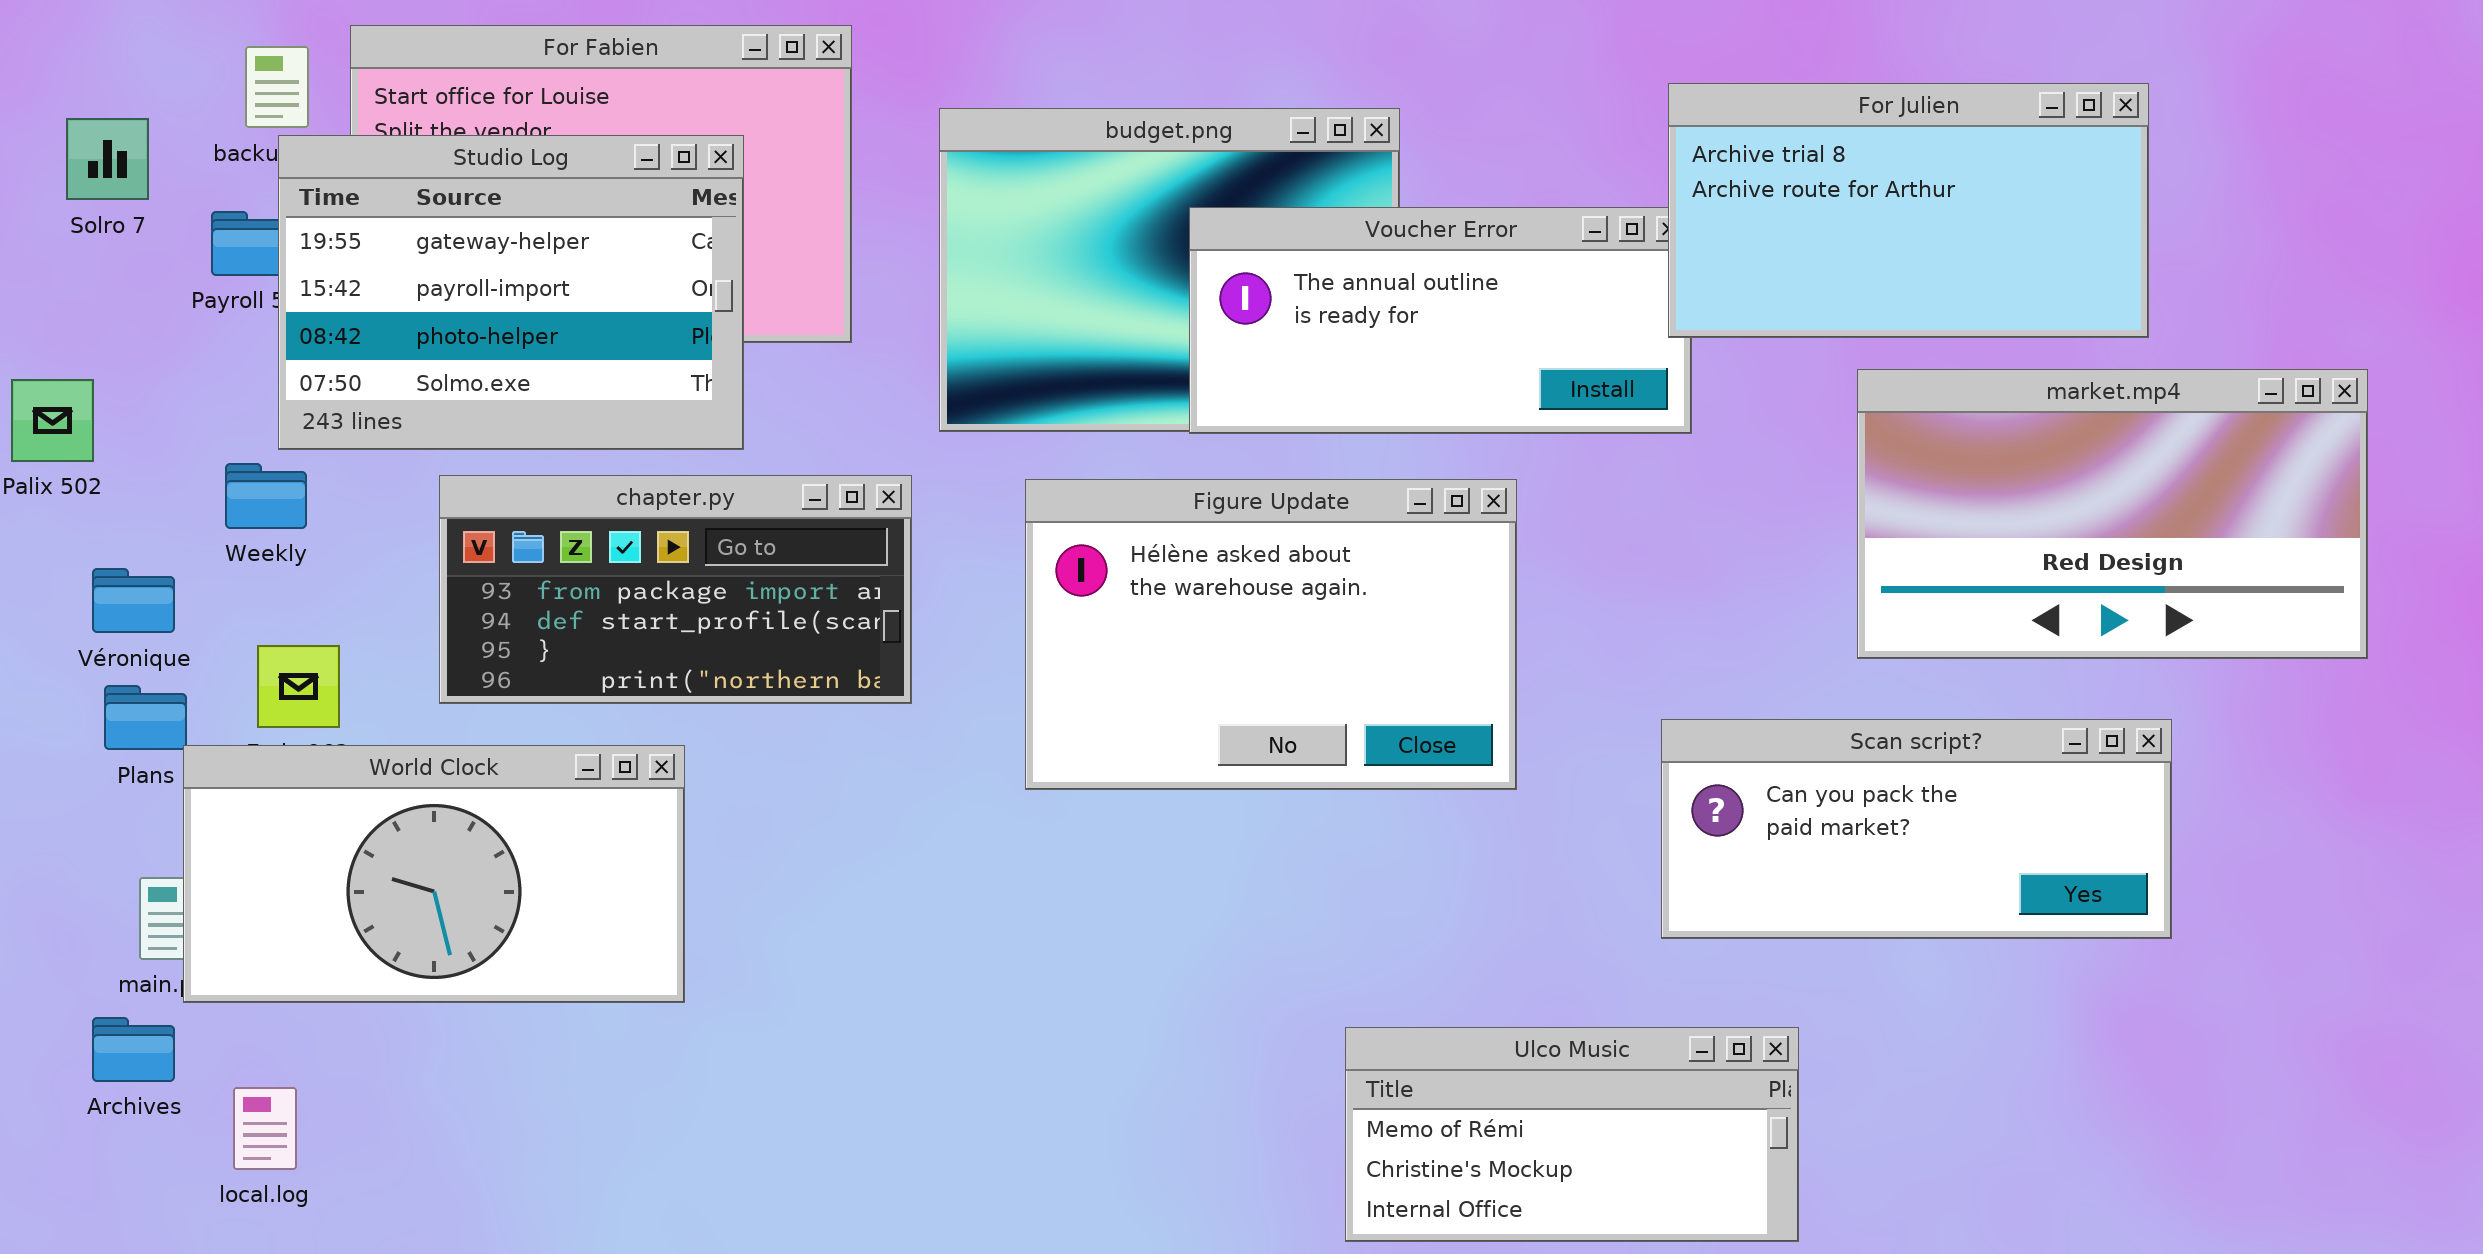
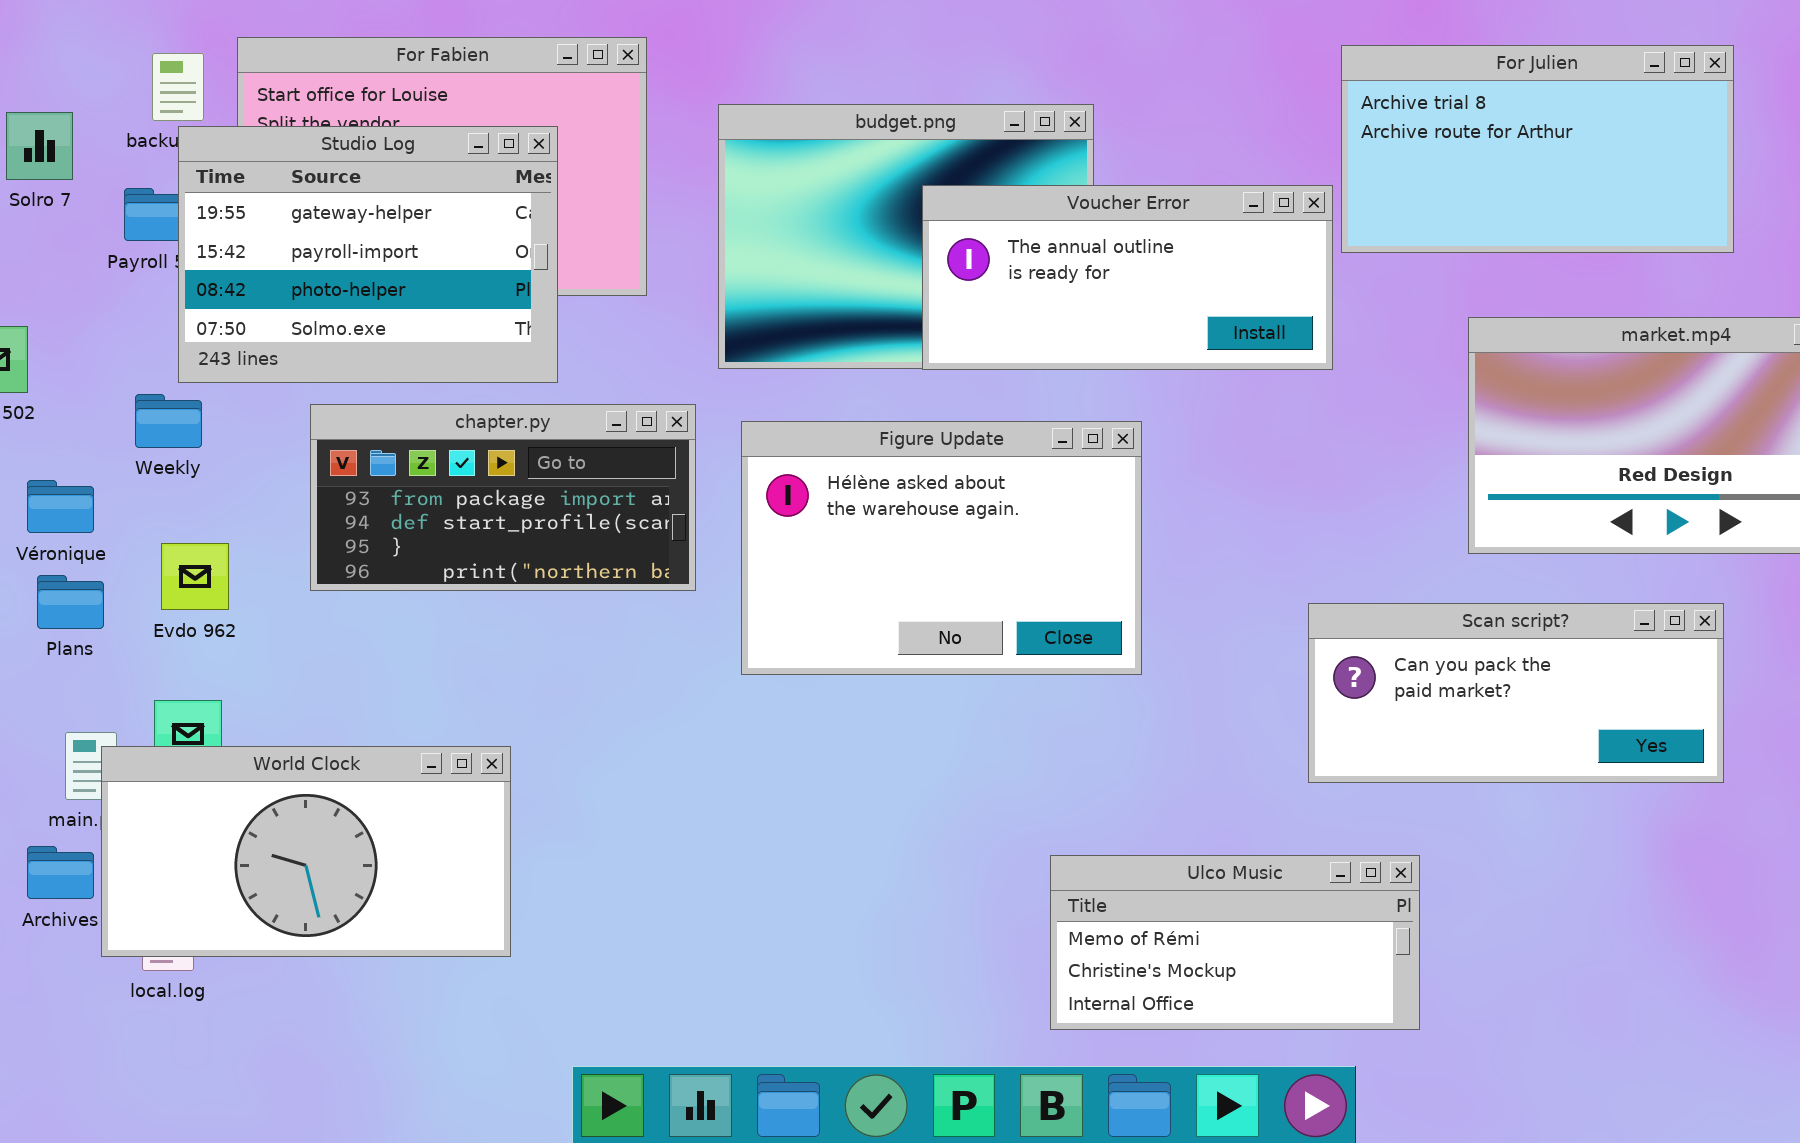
For Julien: [1668,83,2149,338] -> [1341,45,1734,253], moved
Figure Update: [1025,479,1517,790] -> [741,421,1142,675], moved
World Clock: [183,745,685,1003] -> [101,746,511,957], moved

